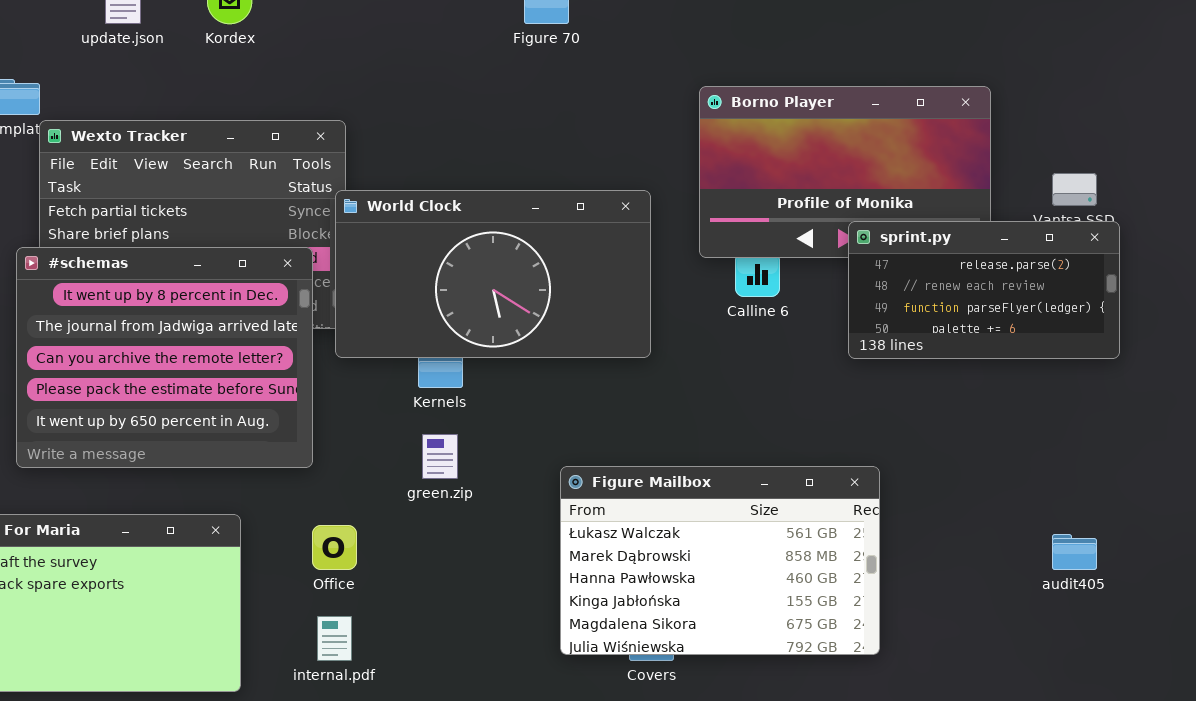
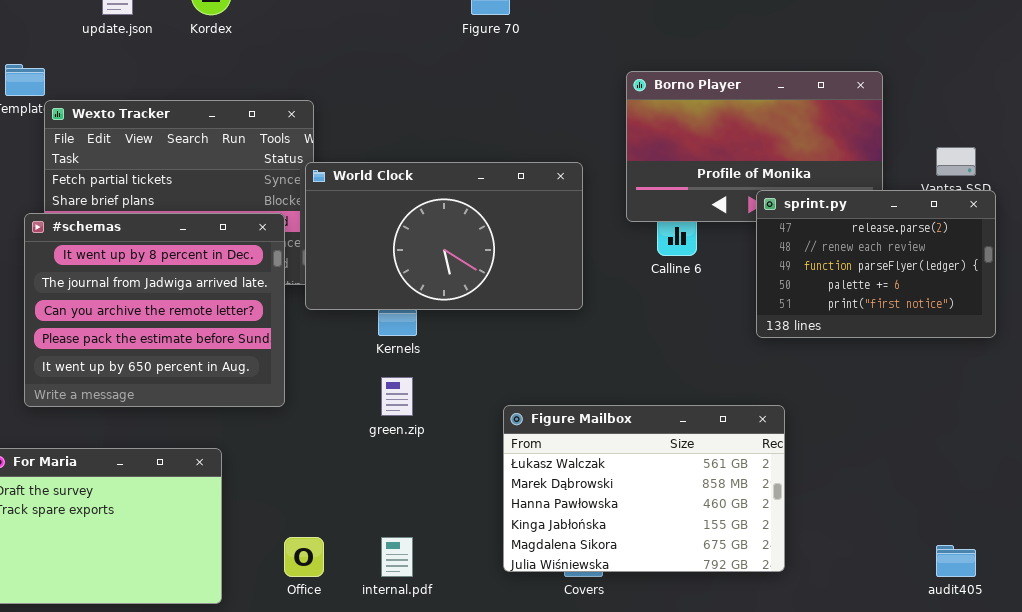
sprint.py: [848,221,1120,359] -> [756,190,996,338], resized
Office: [312,525,357,570] -> [284,537,324,577], moved
audit405: [1052,534,1097,570] -> [936,545,976,577], moved
internal.pdf: [317,616,352,661] -> [381,537,413,577], moved

